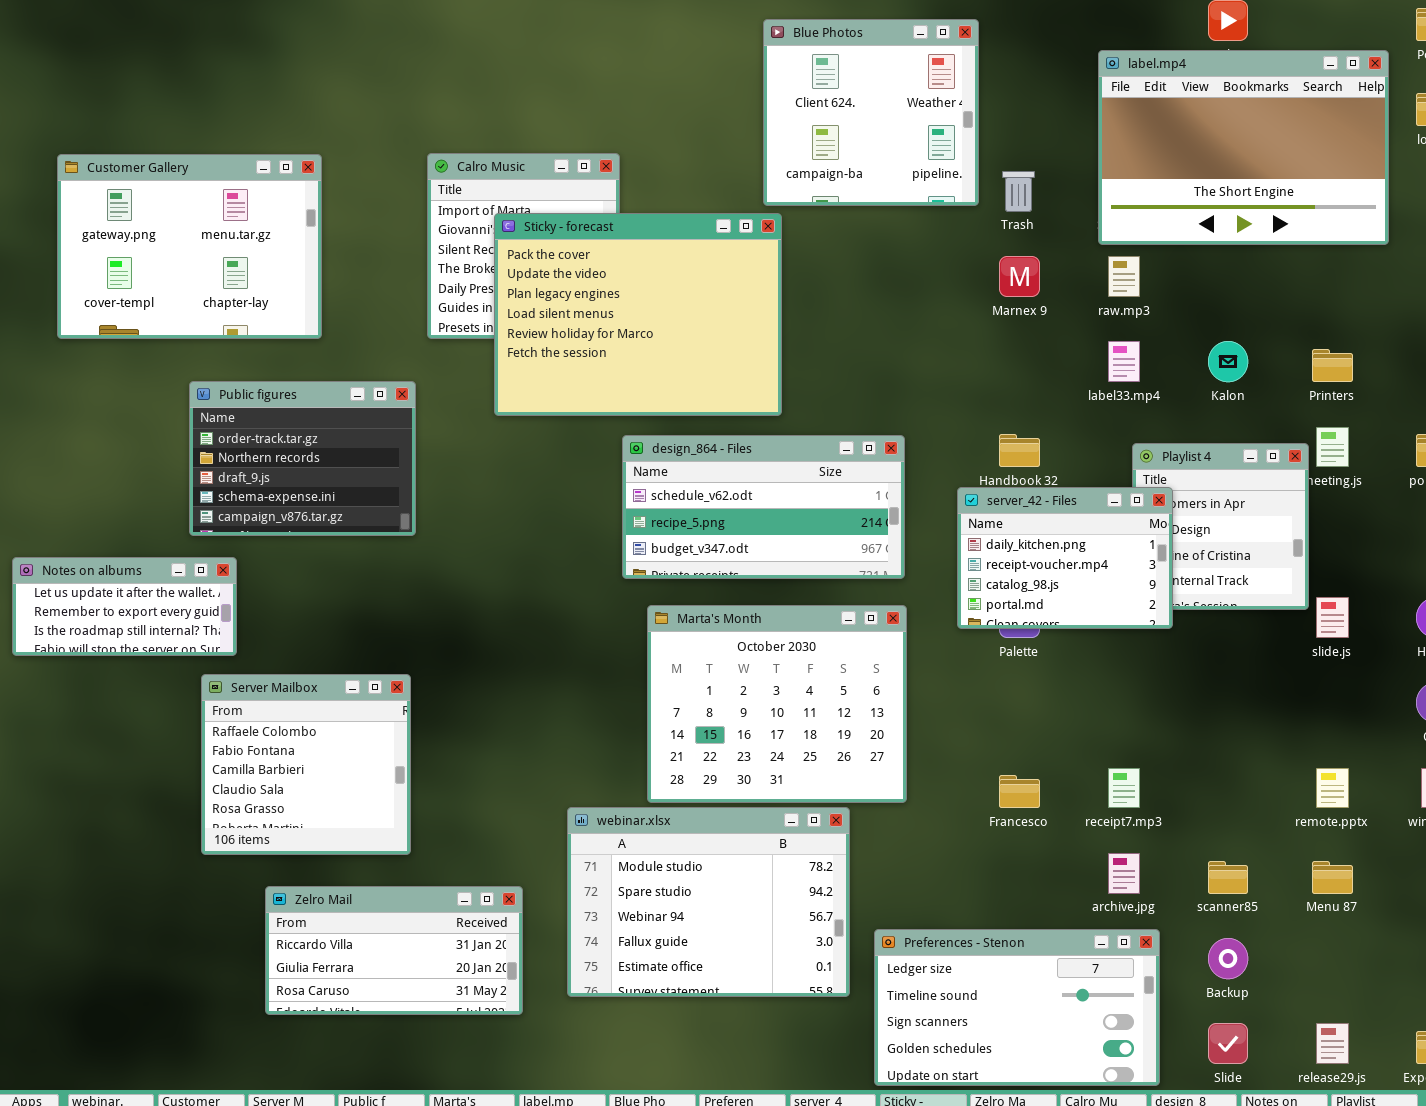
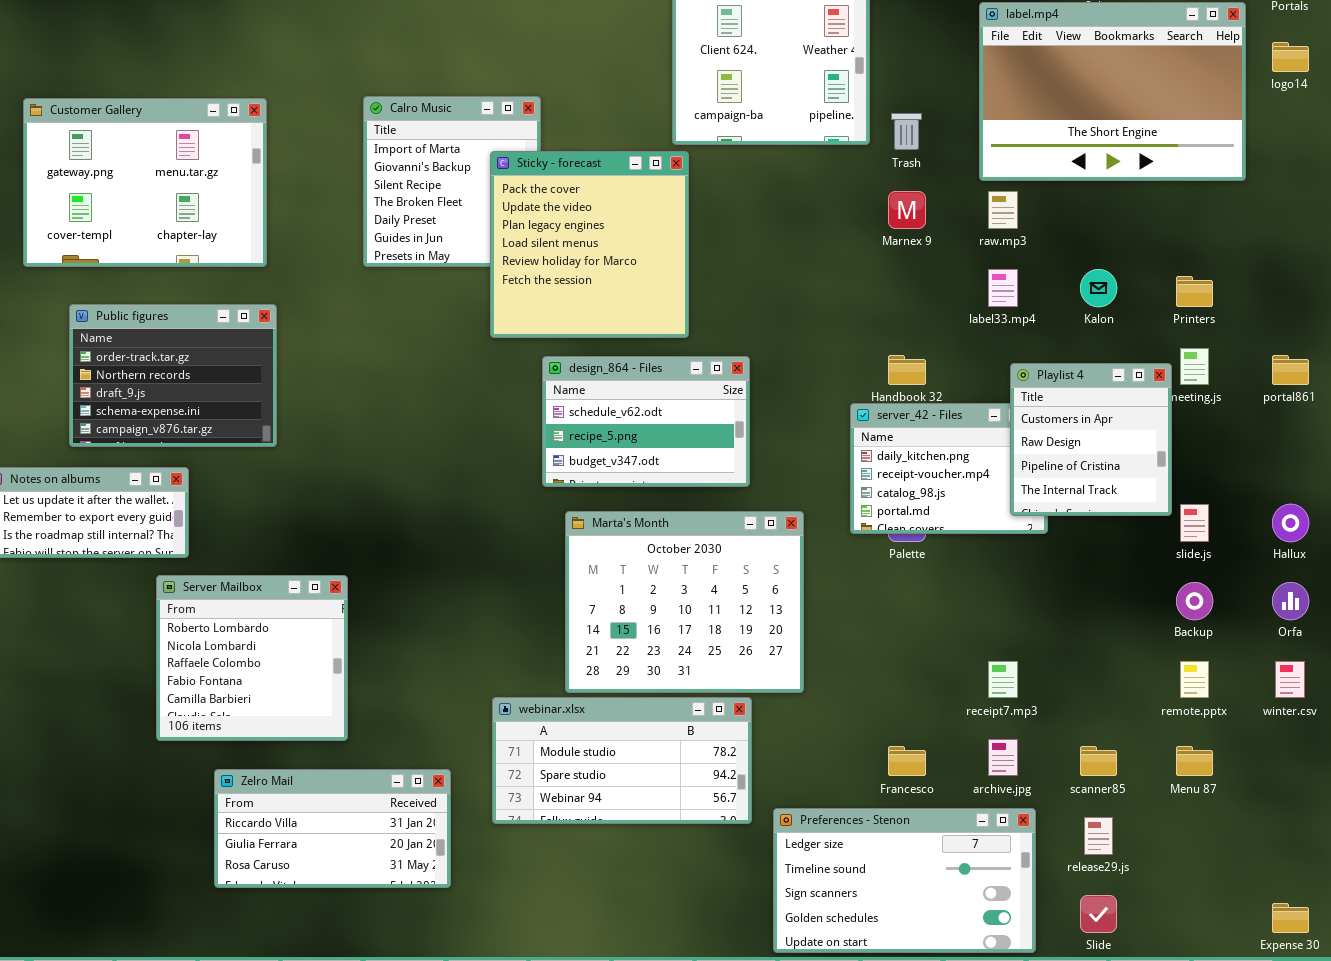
Sticky - forecast: [494,213,782,416] -> [490,151,689,338], resized
Public figures: [189,381,416,536] -> [69,304,277,447], moved
design_864 - Files: [622,435,905,579] -> [542,356,750,487], resized
Playlist 4: [1132,443,1309,610] -> [1010,363,1172,516], raised
Server Mailbox: [201,674,411,855] -> [156,575,348,741], scrolled up 2 rows
Francesco: [999,775,1040,808] -> [888,746,926,776], moved
webinar.xlsx: [567,807,850,997] -> [492,697,752,824], resized
Backup: [1208,938,1248,979] -> [1176,582,1213,620], moved
release29.js: [1316,1023,1349,1064] -> [1084,817,1113,855], moved

